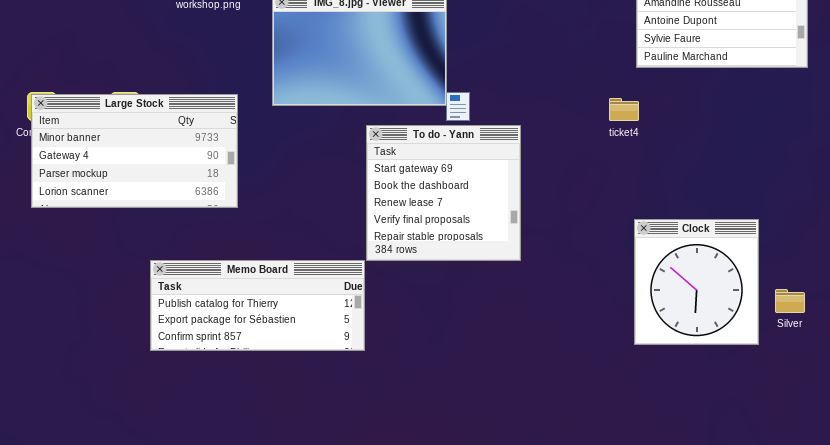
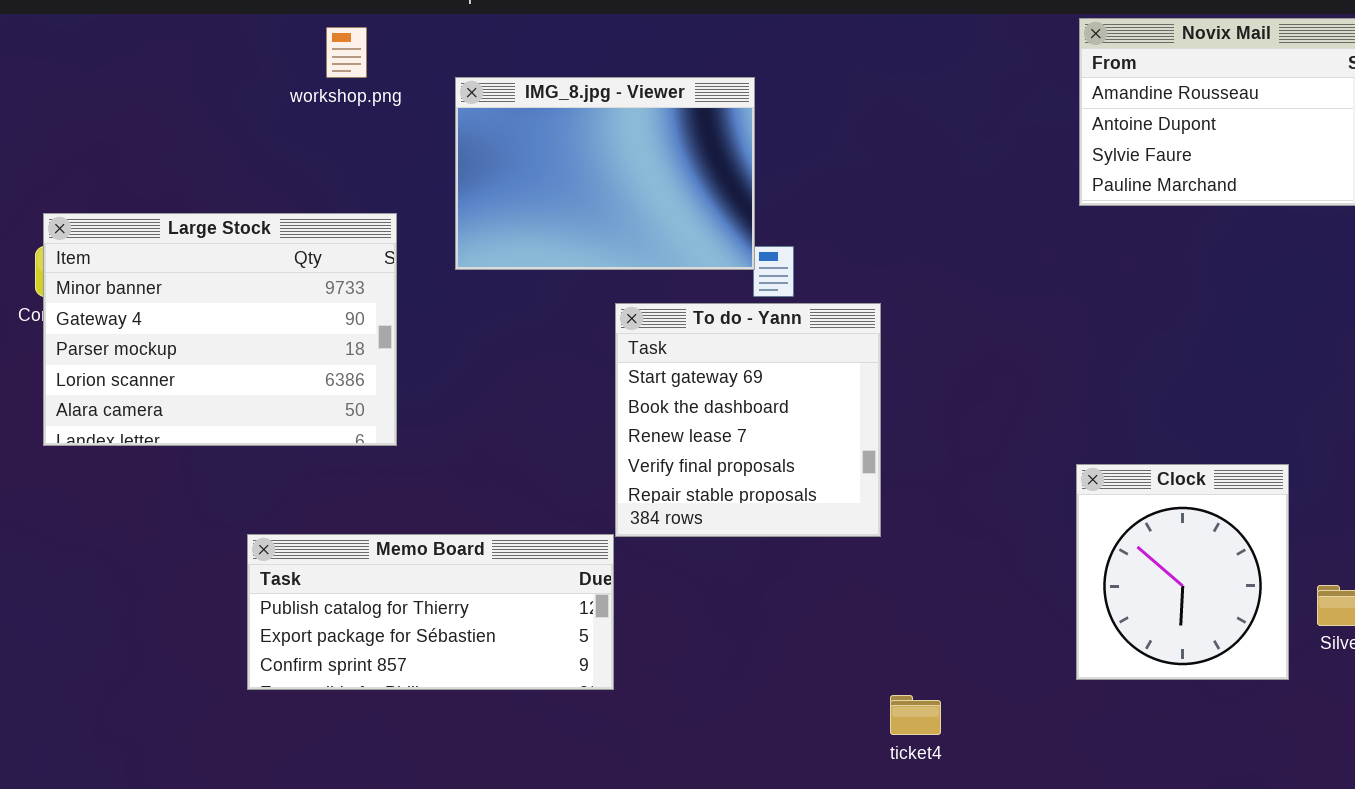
Large Stock: [31,94,238,208] -> [43,213,397,446], resized
ticket4: [609,98,639,121] -> [890,695,941,735], moved

